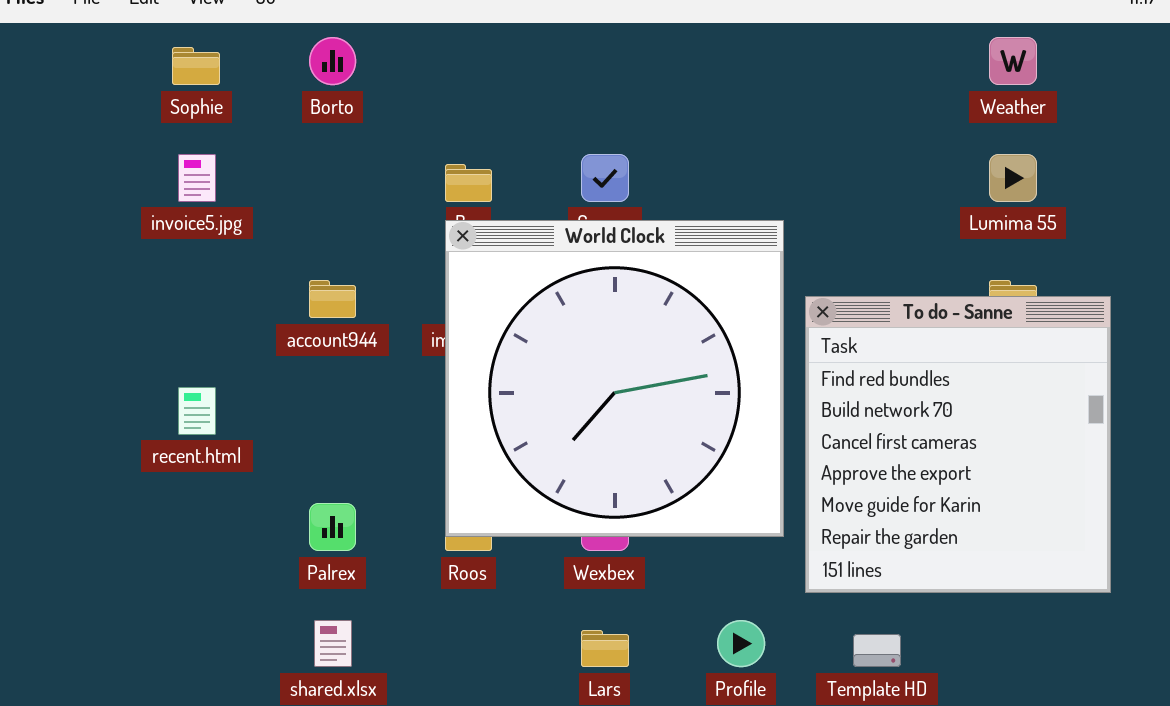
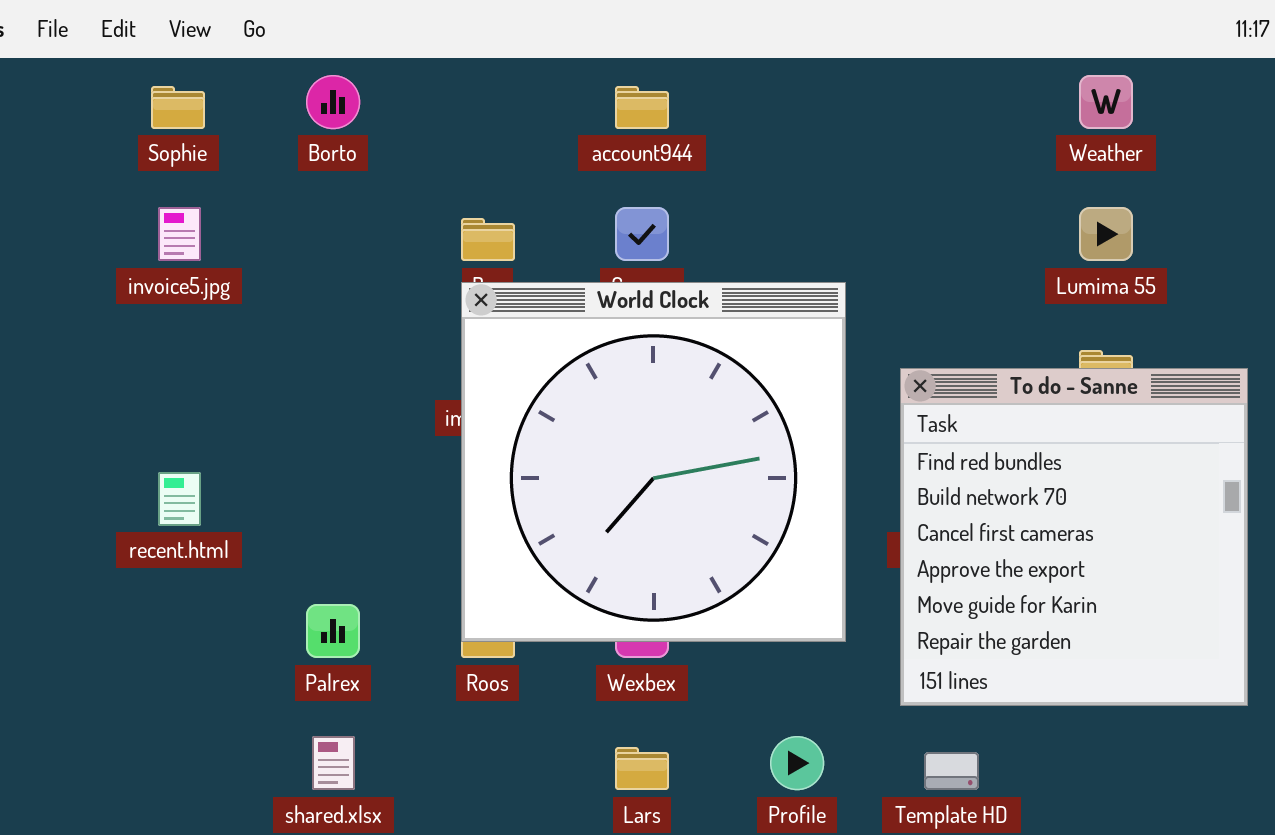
account944: [309,280,356,318] -> [615,86,669,129], moved
To do - Sanne: [805,296,1111,593] -> [900,368,1248,706], moved

